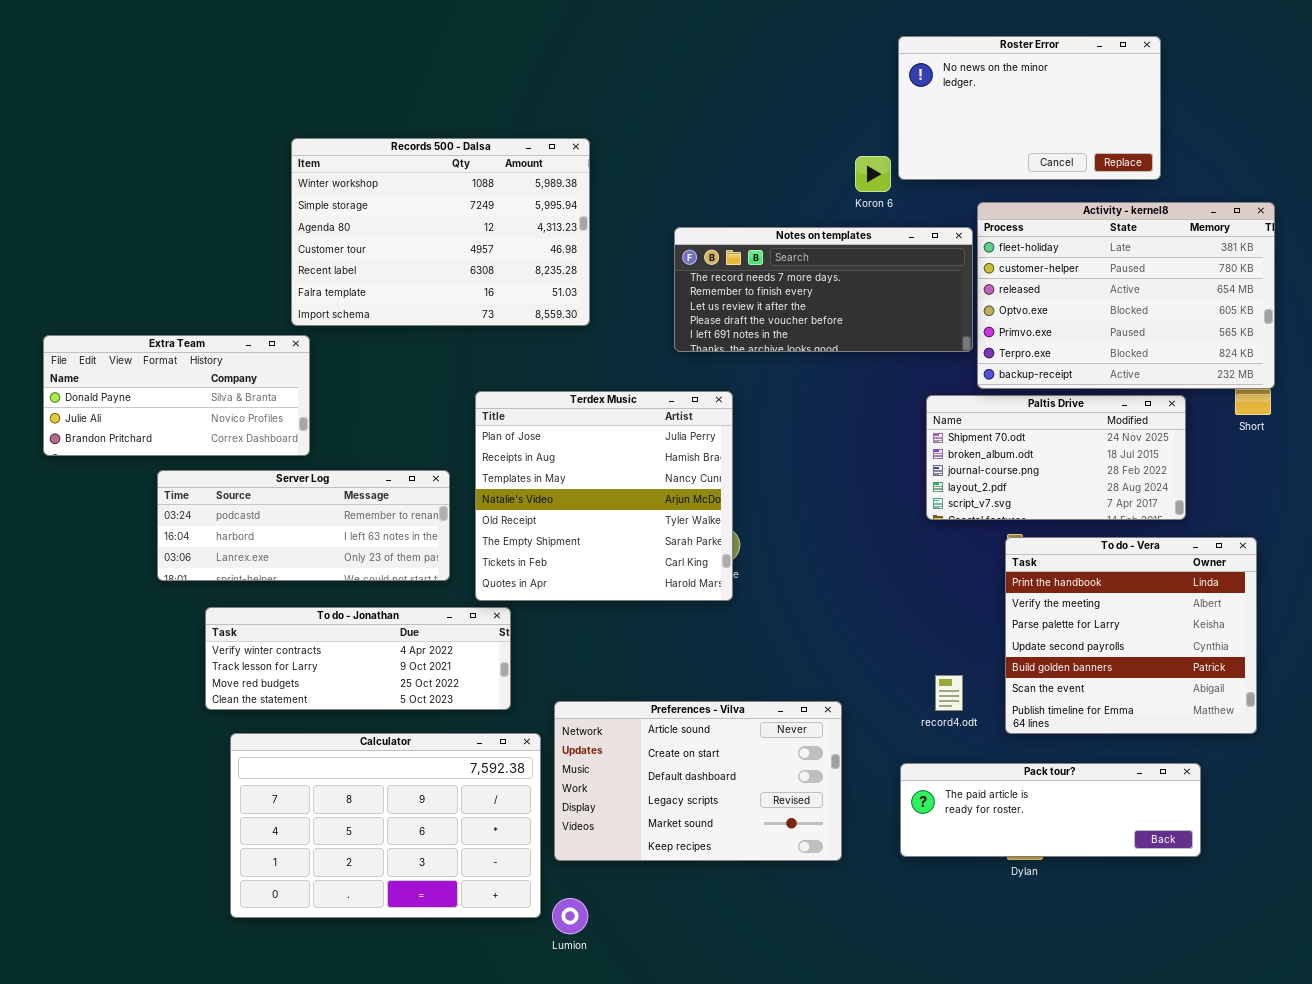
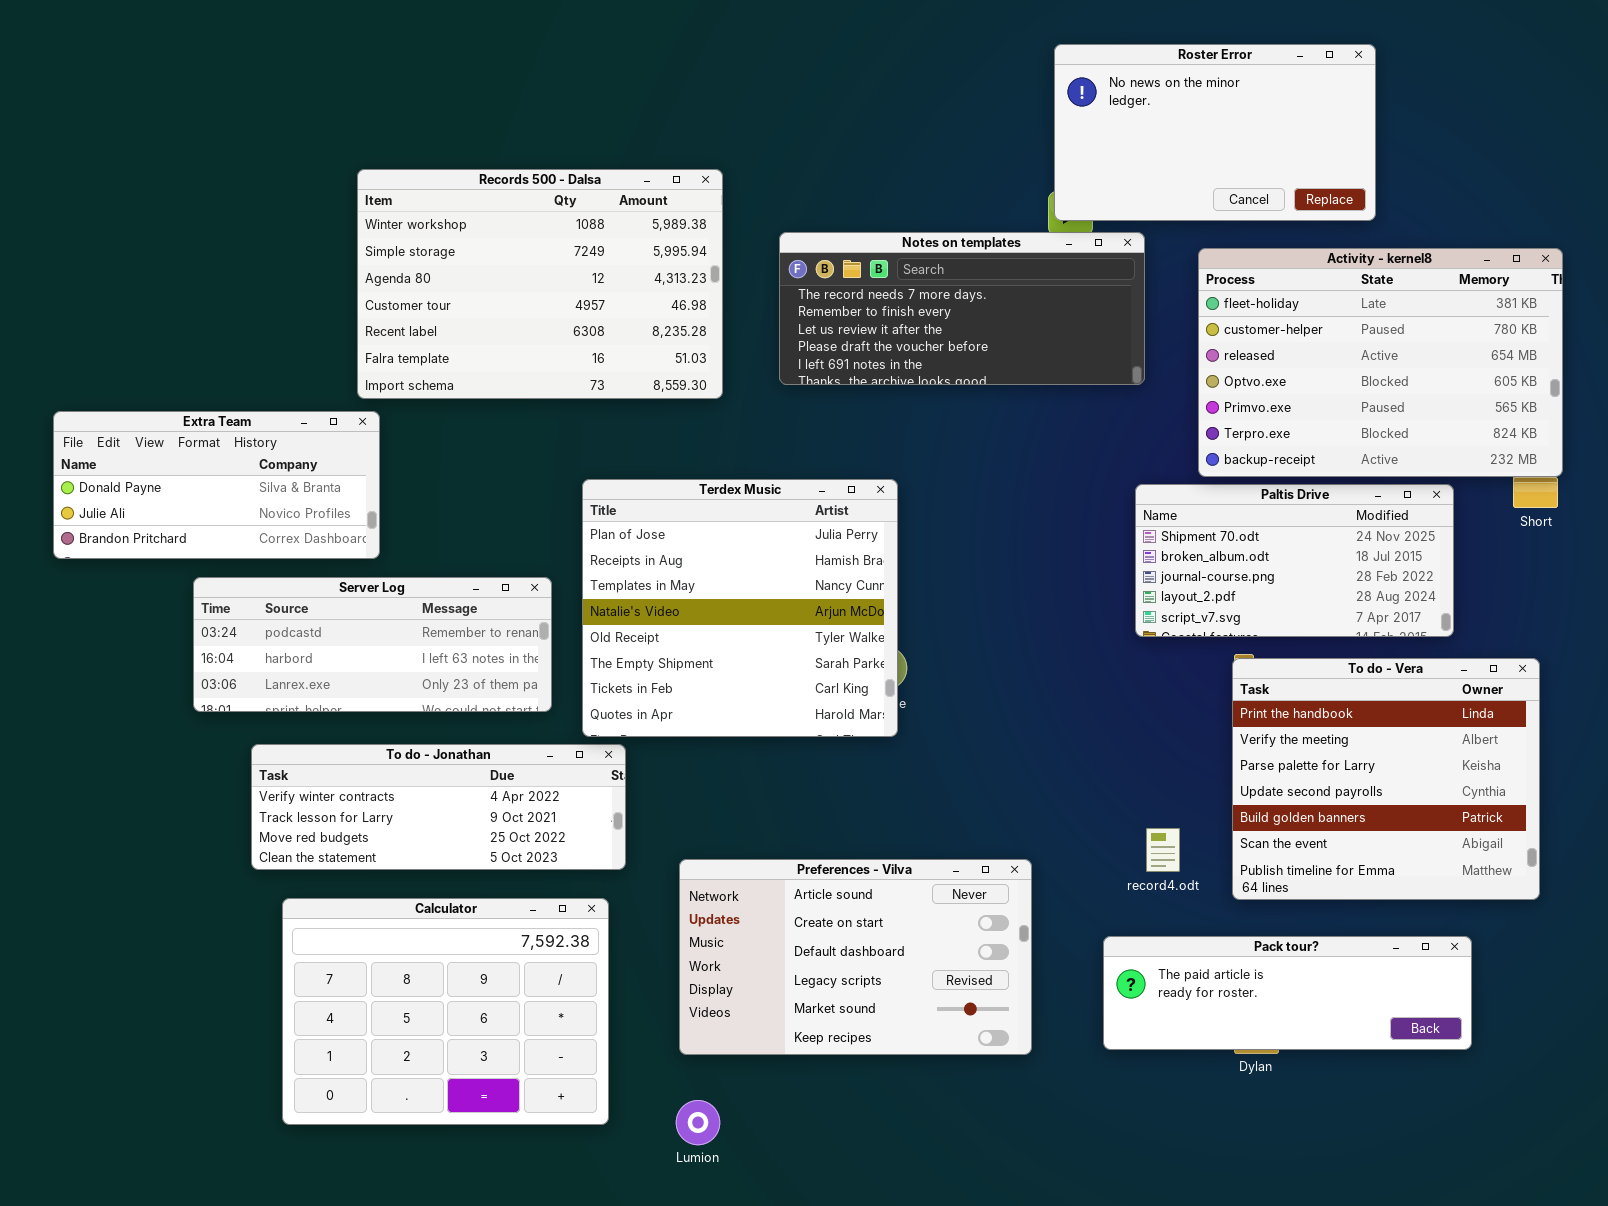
Roster Error: [898,36,1161,180] -> [1054,44,1376,221], moved
Notes on templates: [674,227,973,352] -> [779,232,1145,385], moved
Calculator: [230,733,541,918] -> [282,898,609,1125], resized

